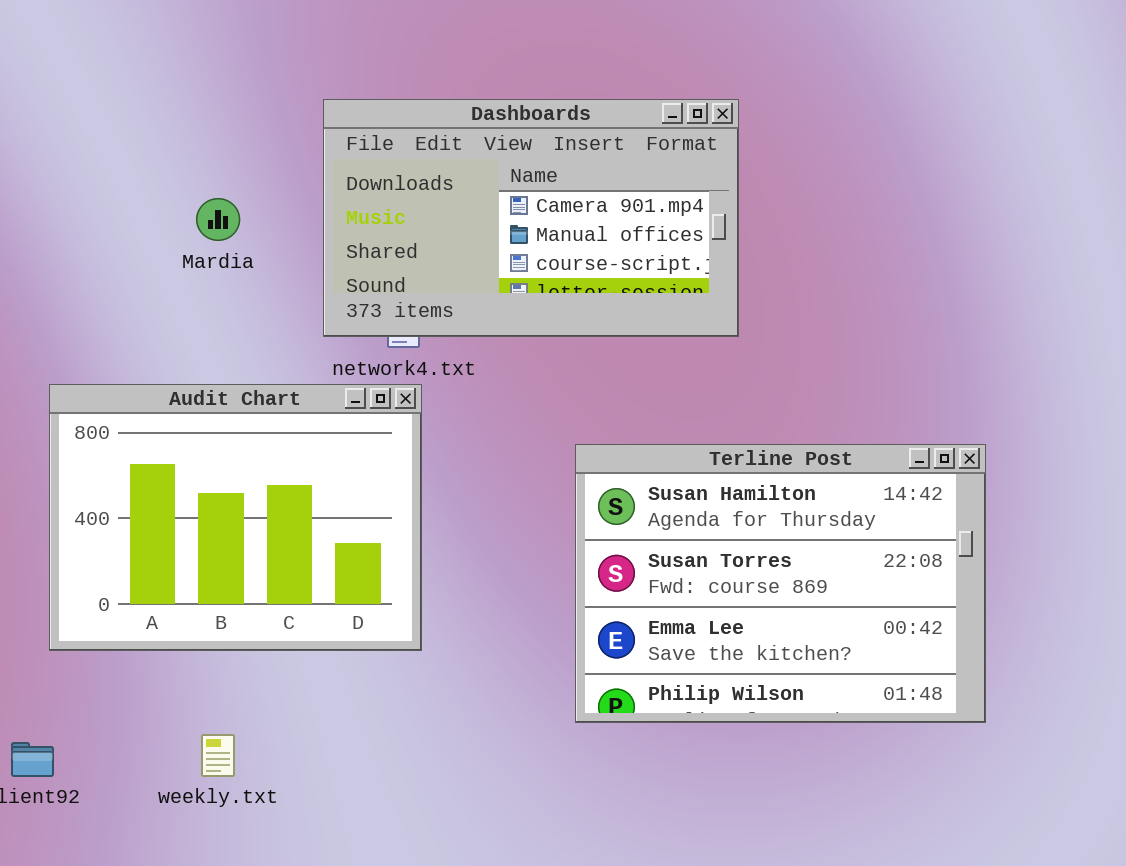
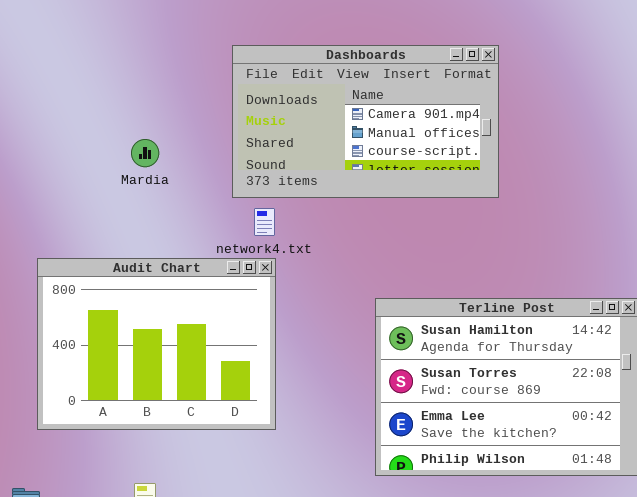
Dashboards: [323,99,739,337] -> [232,45,499,198], moved

